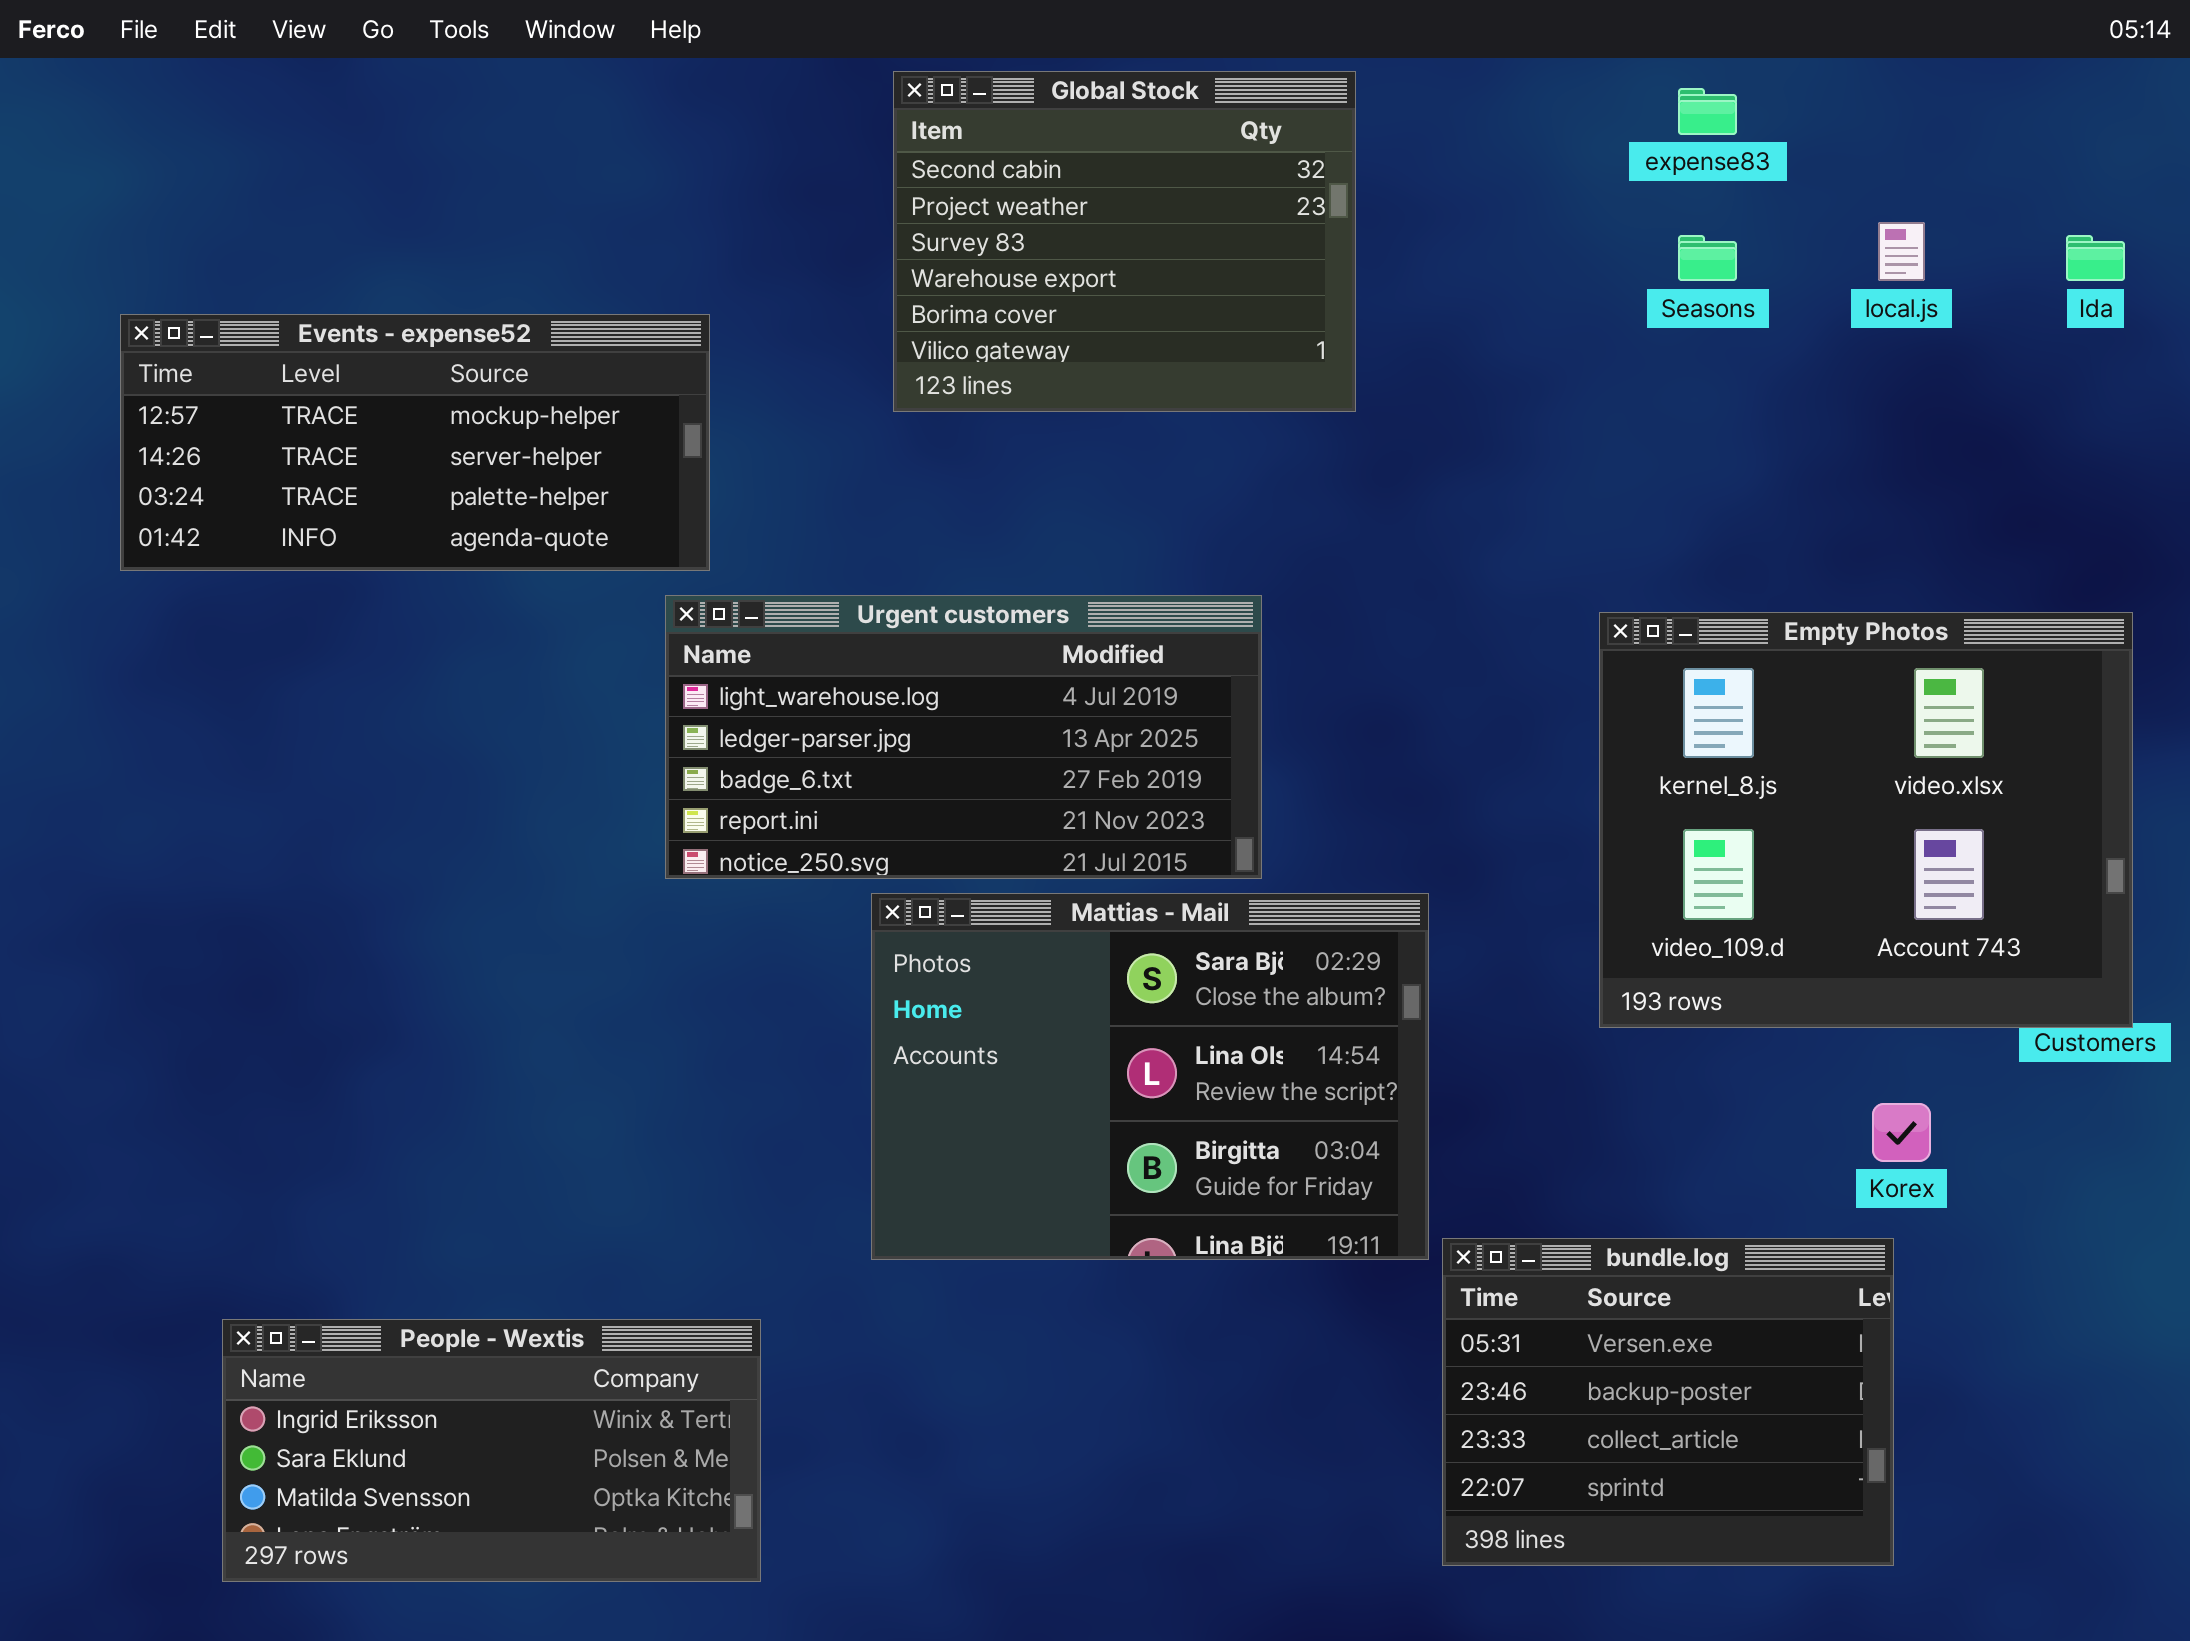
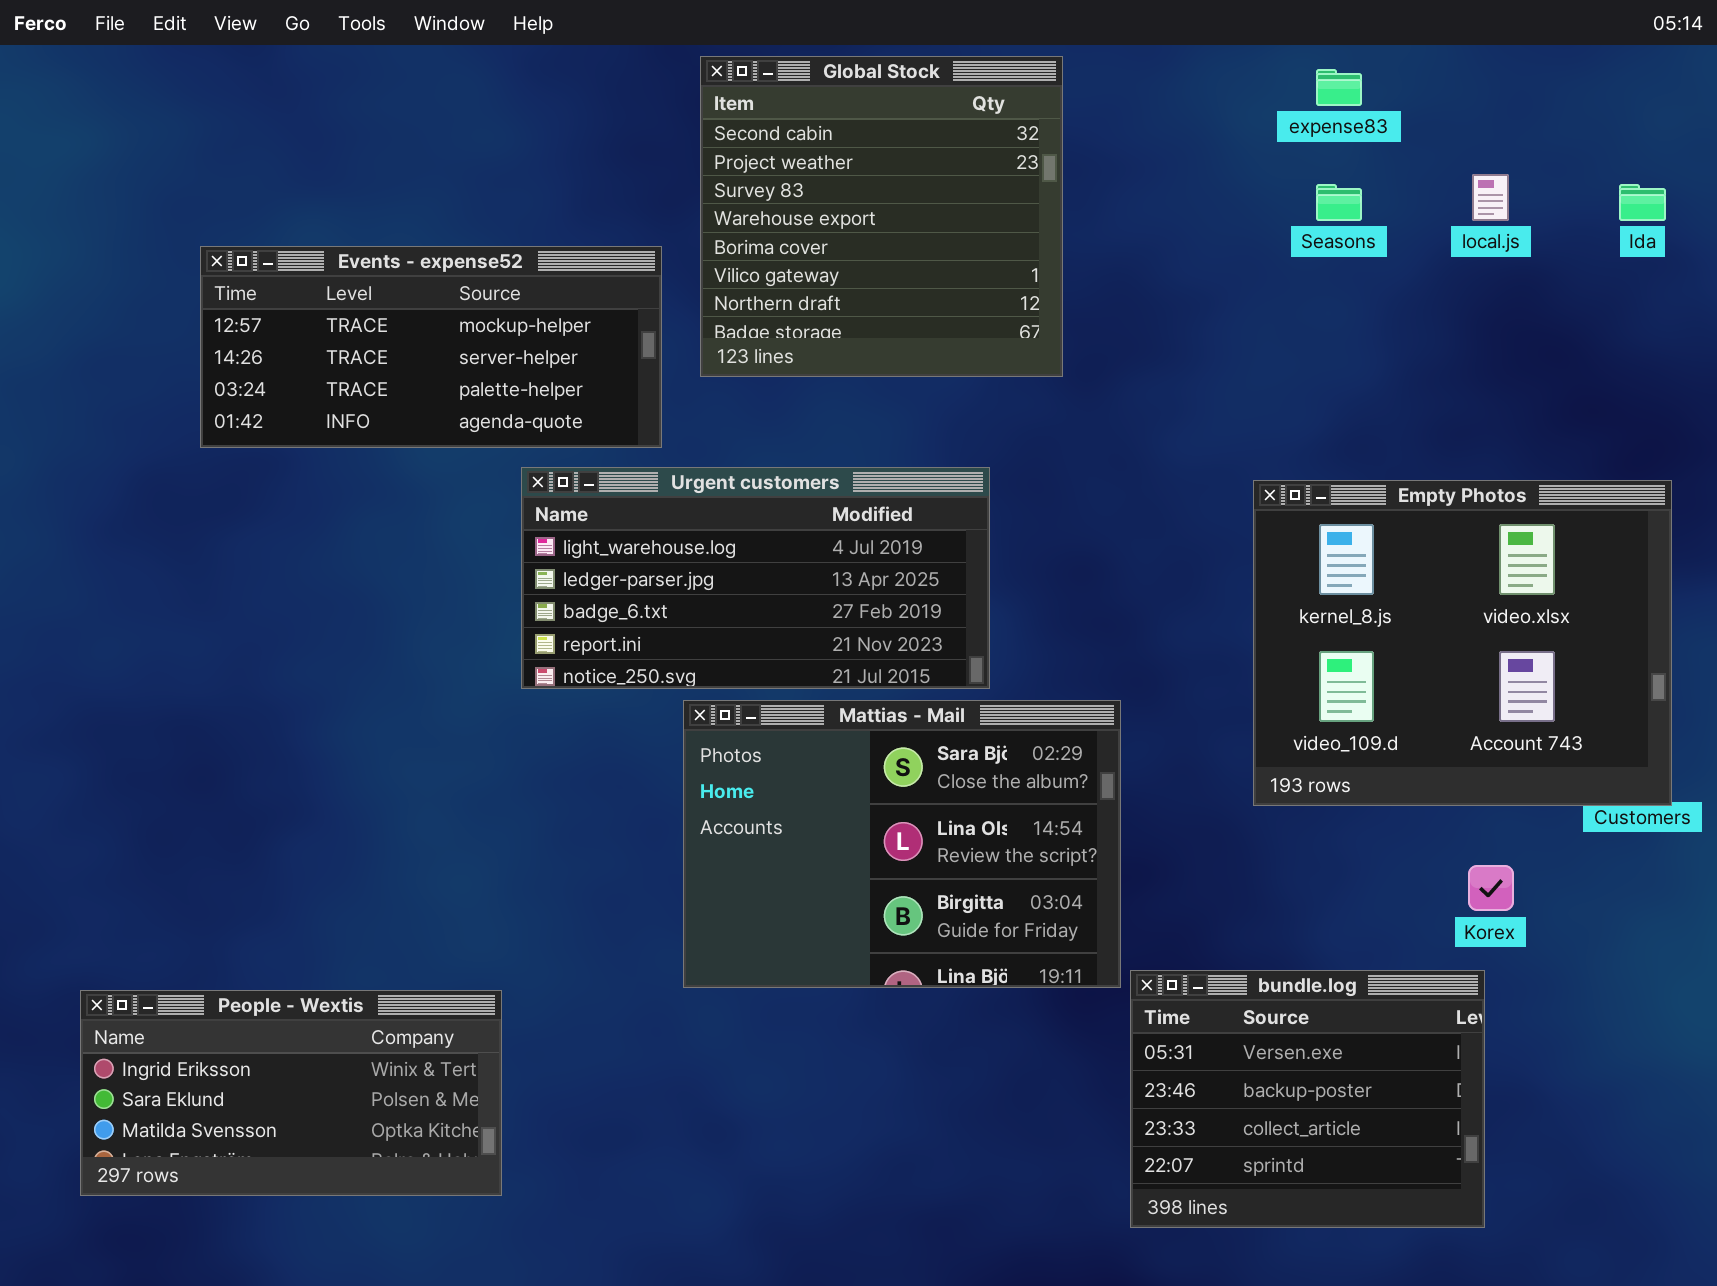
Global Stock: [893,71,1356,412] -> [700,56,1063,377], resized
Events - expense52: [120,314,710,571] -> [200,246,662,448], moved
People - Wextis: [222,1319,761,1582] -> [80,990,502,1196], moved

